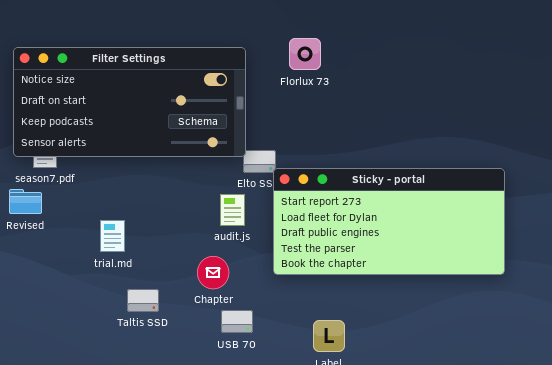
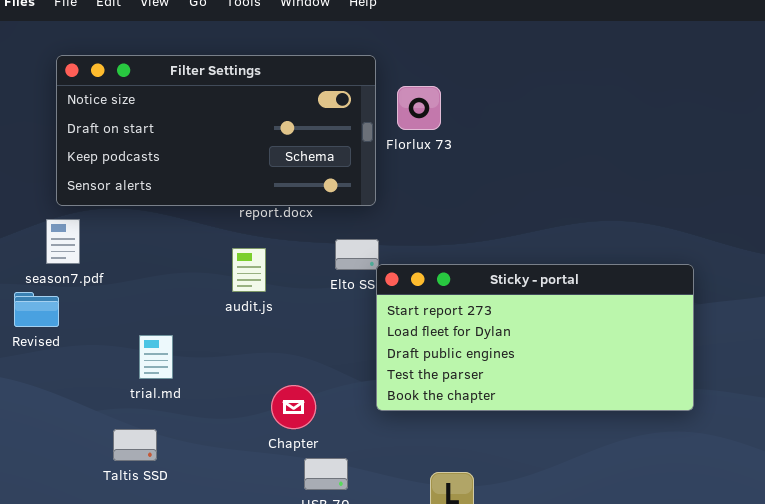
Filter Settings: [13,47,246,157] -> [56,55,376,206], moved
audit.js: [220,194,245,226] -> [232,248,266,292], moved
Taltis SSD: [127,289,159,312] -> [113,429,157,461], moved

